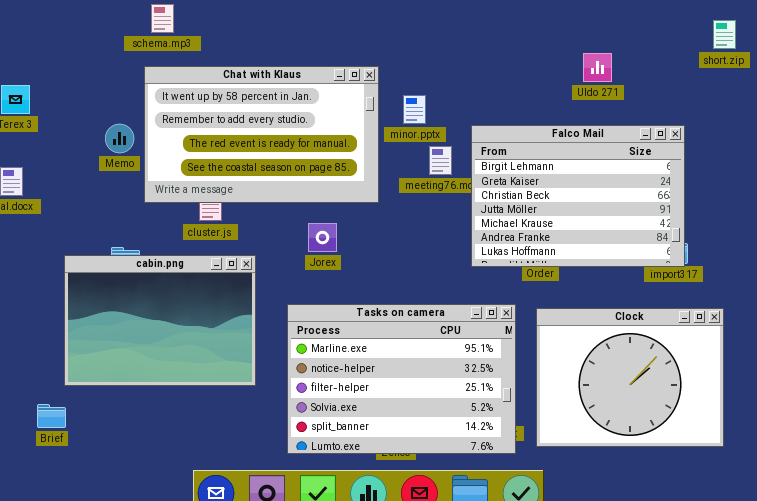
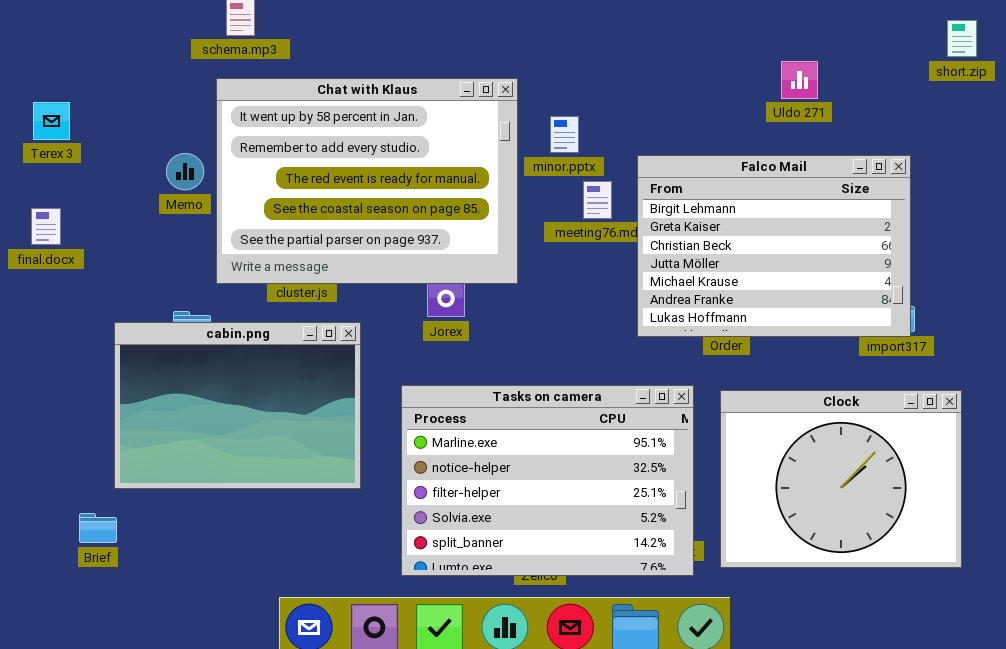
Chat with Klaus: [144,66,379,203] -> [216,78,518,284], resized

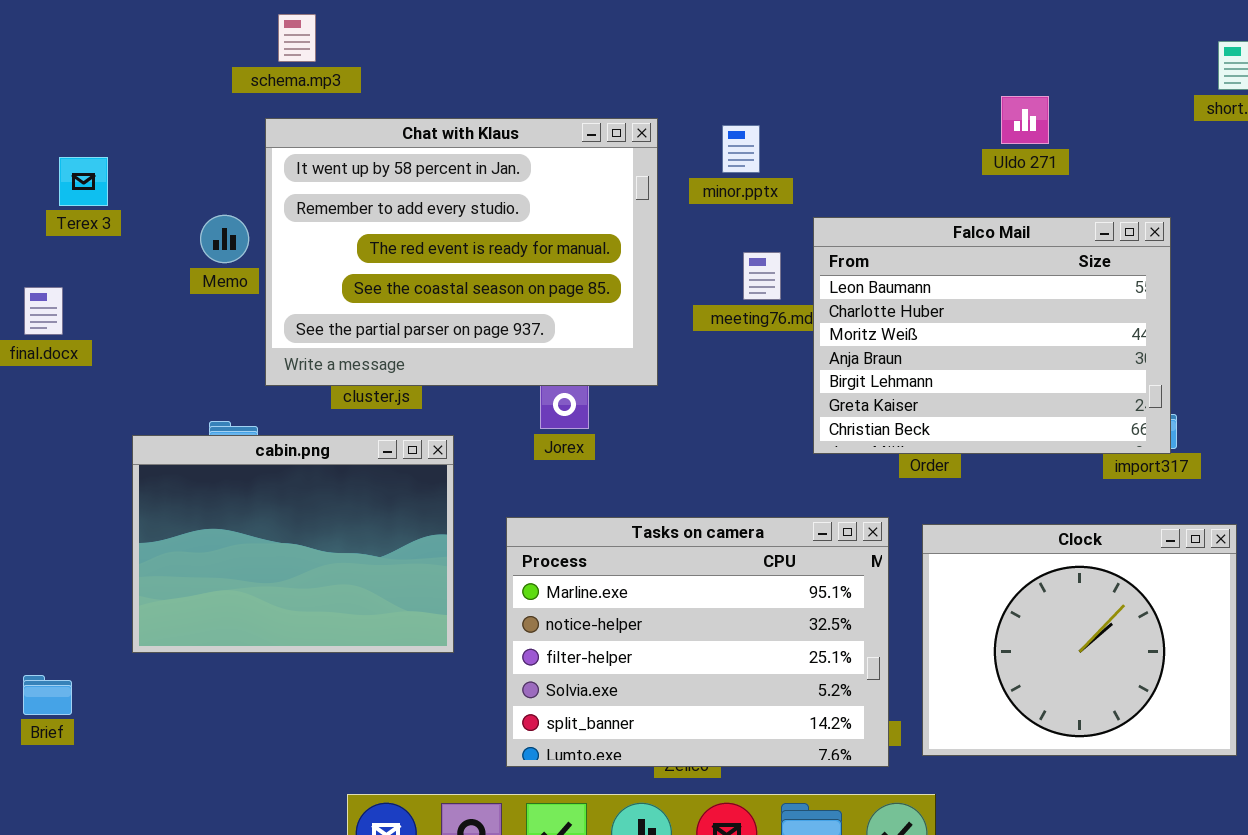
Terex 3: [33,102,70,140] -> [59,157,108,206], moved
minor.pptx: [550,116,579,153] -> [722,125,760,173], moved
Falco Mail: [637,155,911,337] -> [813,217,1171,454], scrolled up 4 rows
Brief: [79,513,117,543] -> [23,675,72,715], moved

